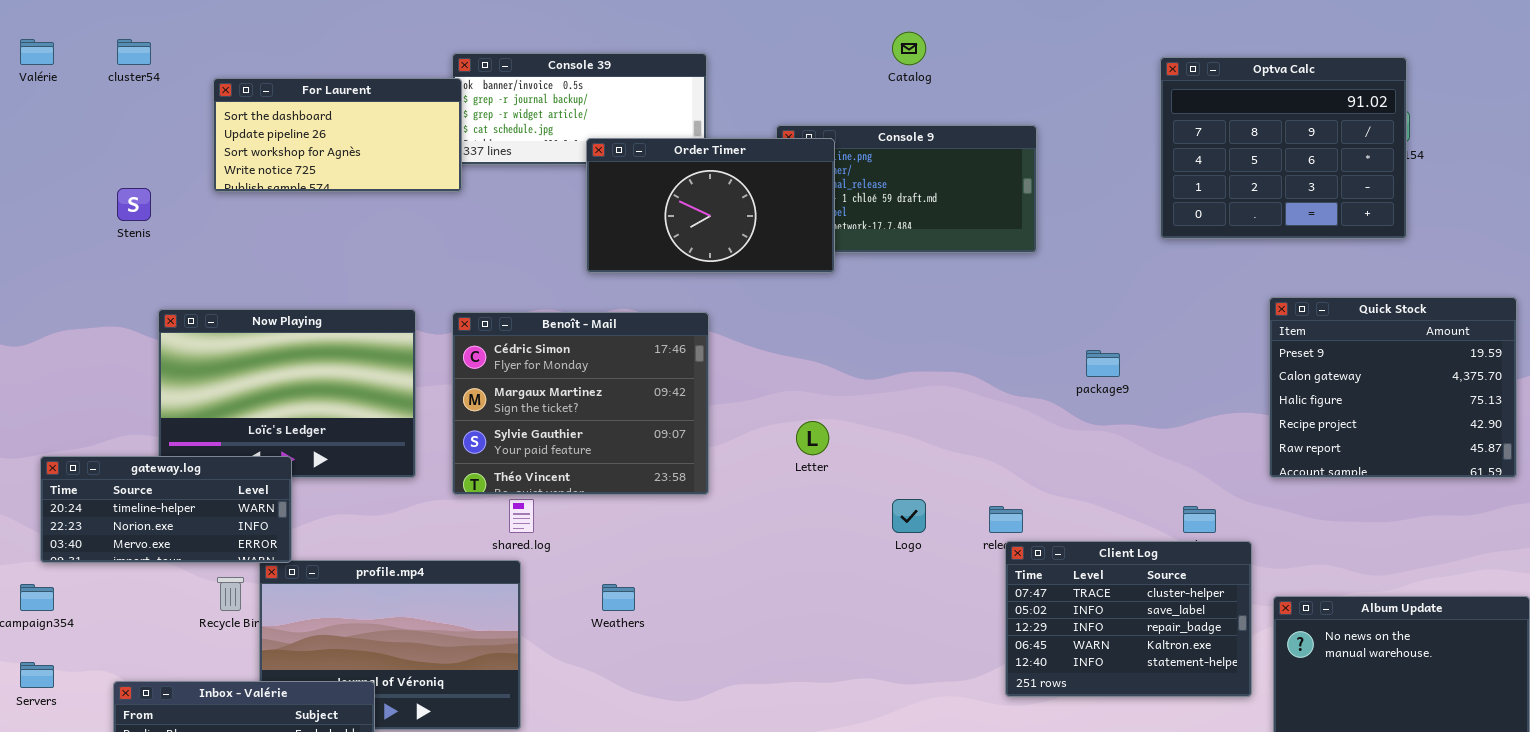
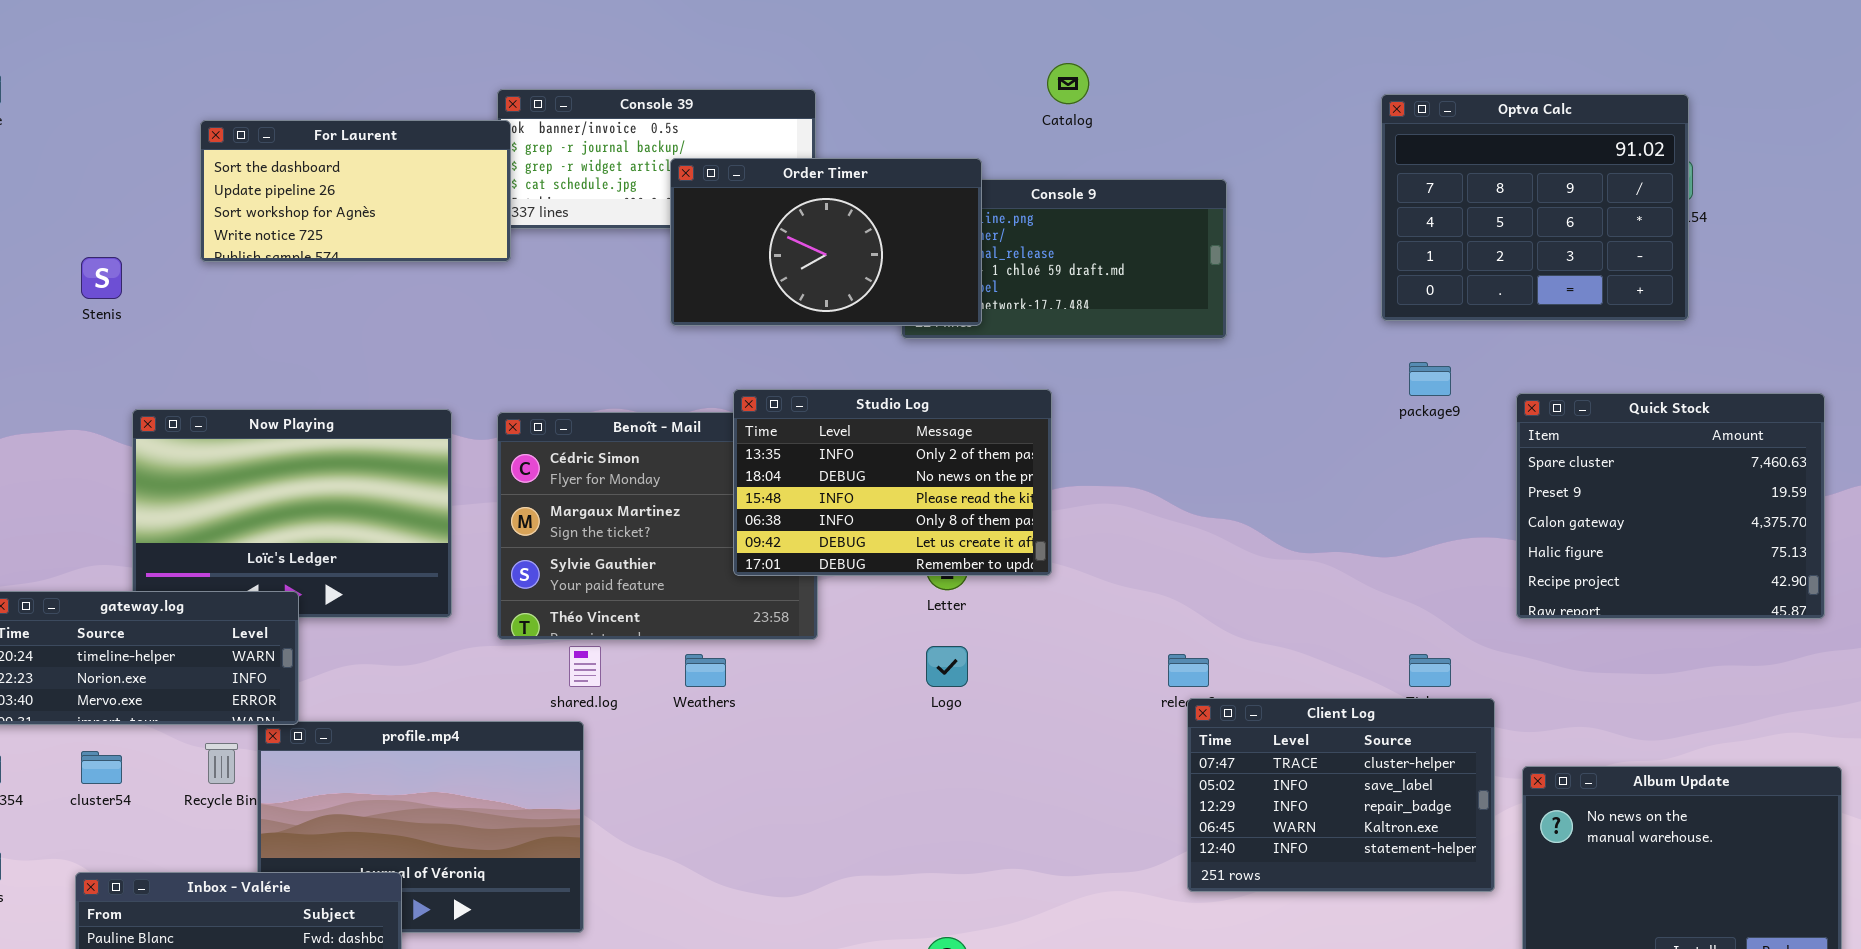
cluster54: [117,39,151,65] -> [81,751,122,784], moved
Order Timer: [586,138,835,273] -> [670,158,982,326], moved
Studio Log: none -> [733,389,1052,576], opened
Quick Stock: [1269,297,1517,478] -> [1516,393,1825,619], scrolled up 1 row
package9: [1086,350,1120,377] -> [1409,362,1451,396], moved
Logo: [892,499,926,533] -> [926,646,968,687], moved
Weathers: [602,584,635,611] -> [685,654,726,687], moved

